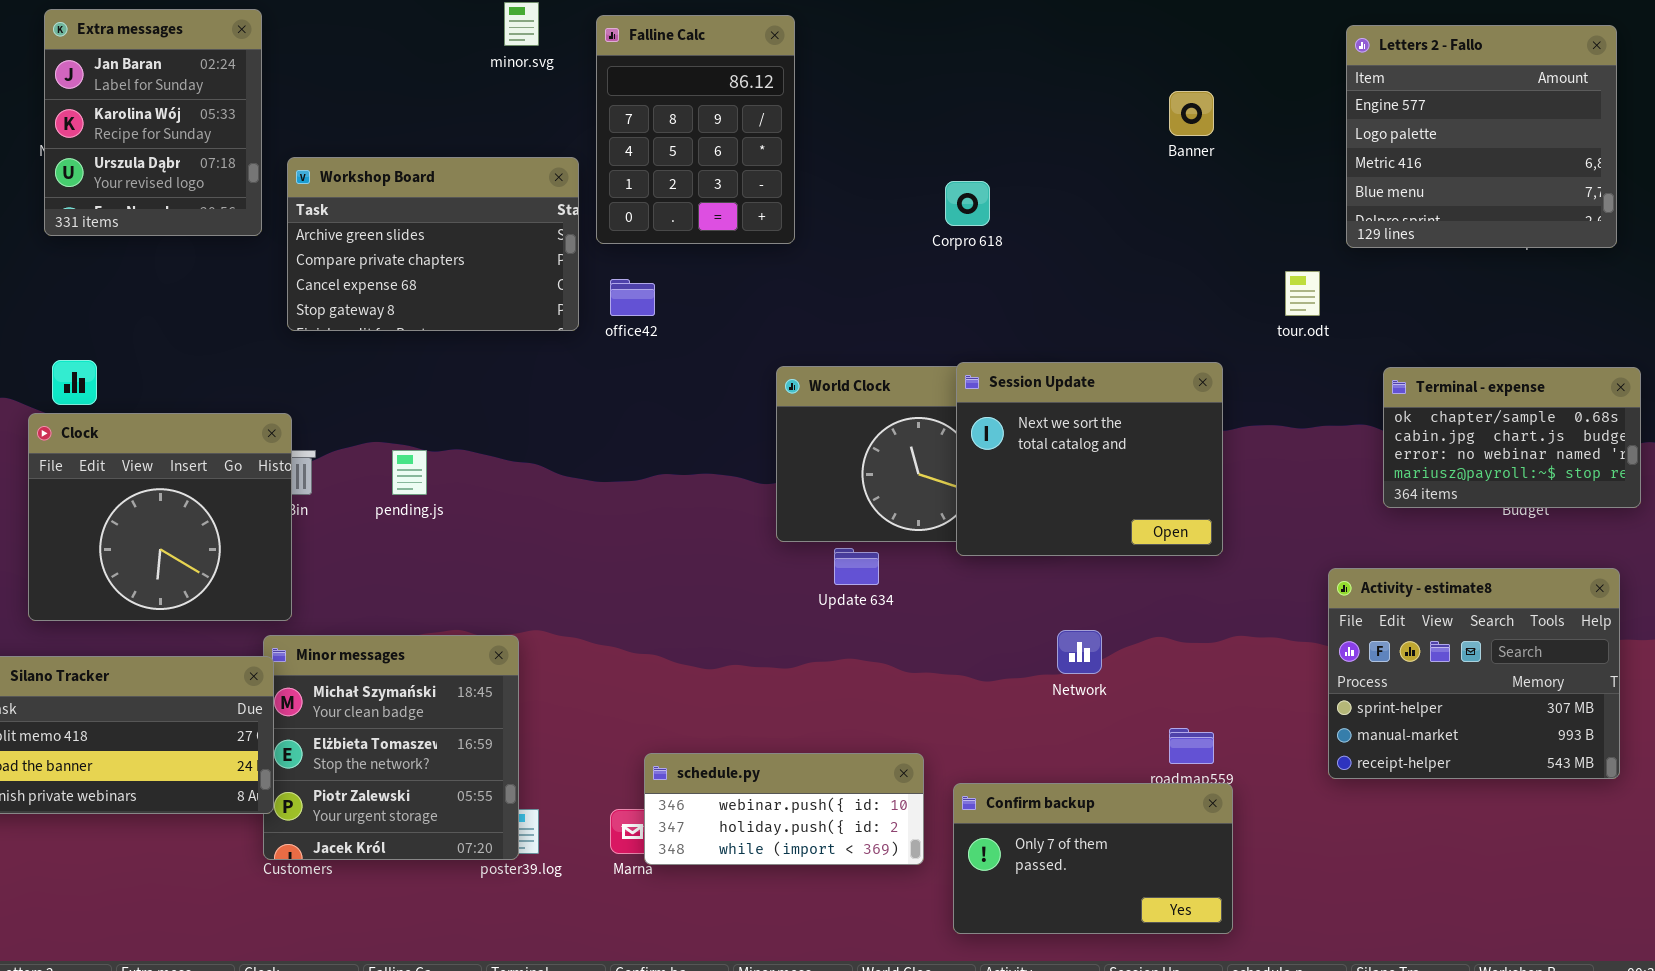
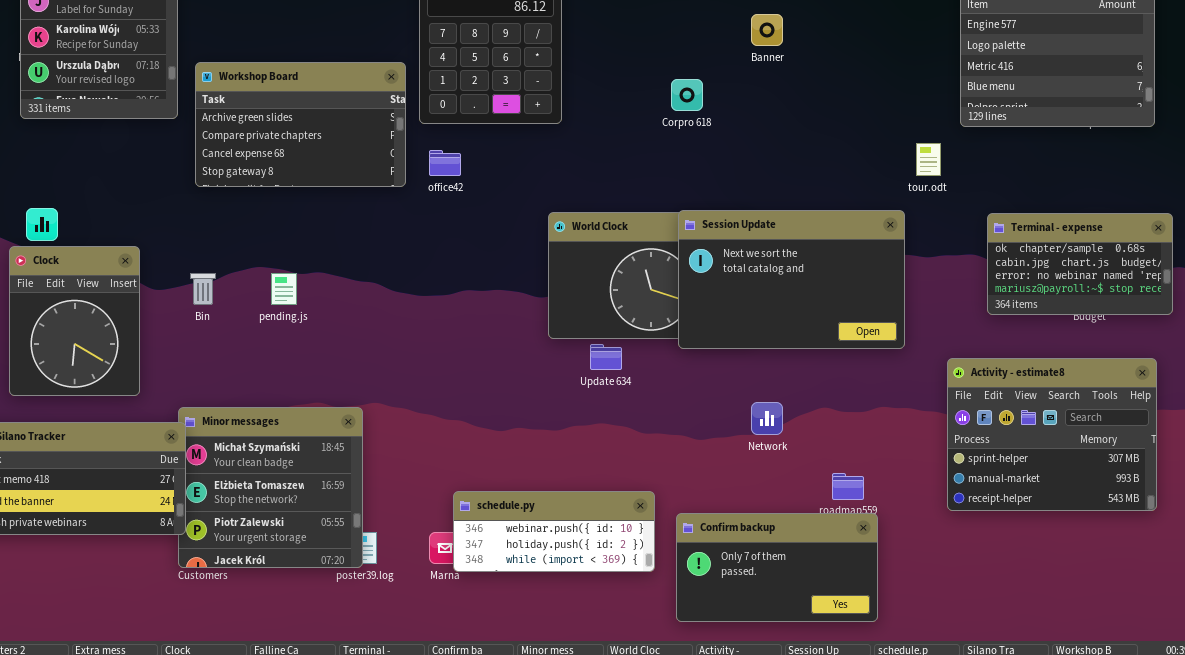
Banner: [1169,91,1214,136] -> [751,14,783,46], moved
Session Update: [956,362,1223,556] -> [678,210,905,349], resized
Clock: [28,413,292,621] -> [9,246,140,396], resized

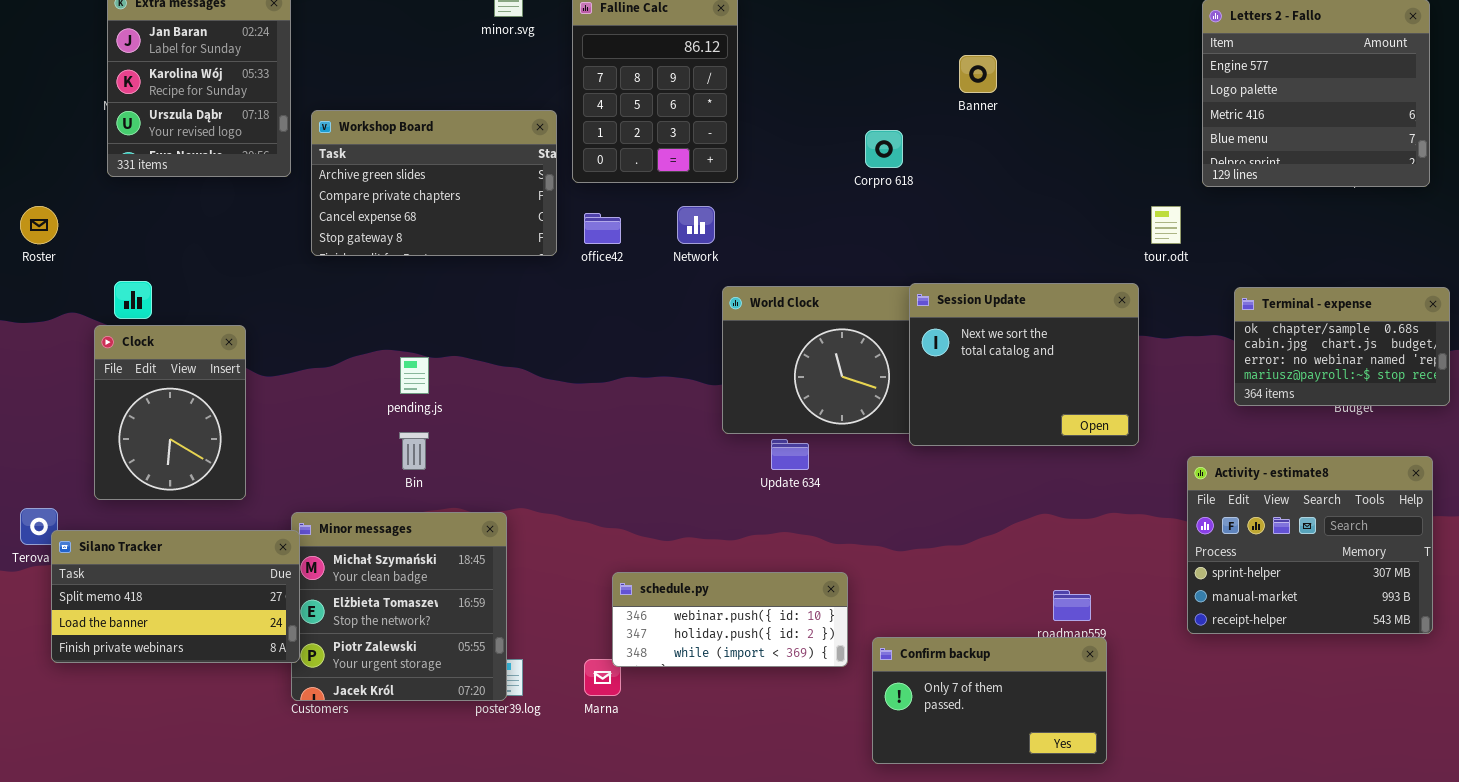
Session Update: [678,210,905,349] -> [909,283,1139,446], resized
Bin: [190,273,216,305] -> [399,432,429,470], moved
Network: [751,402,783,435] -> [677,206,715,244], moved
schedule.py: [453,491,655,572] -> [612,572,848,667], moved

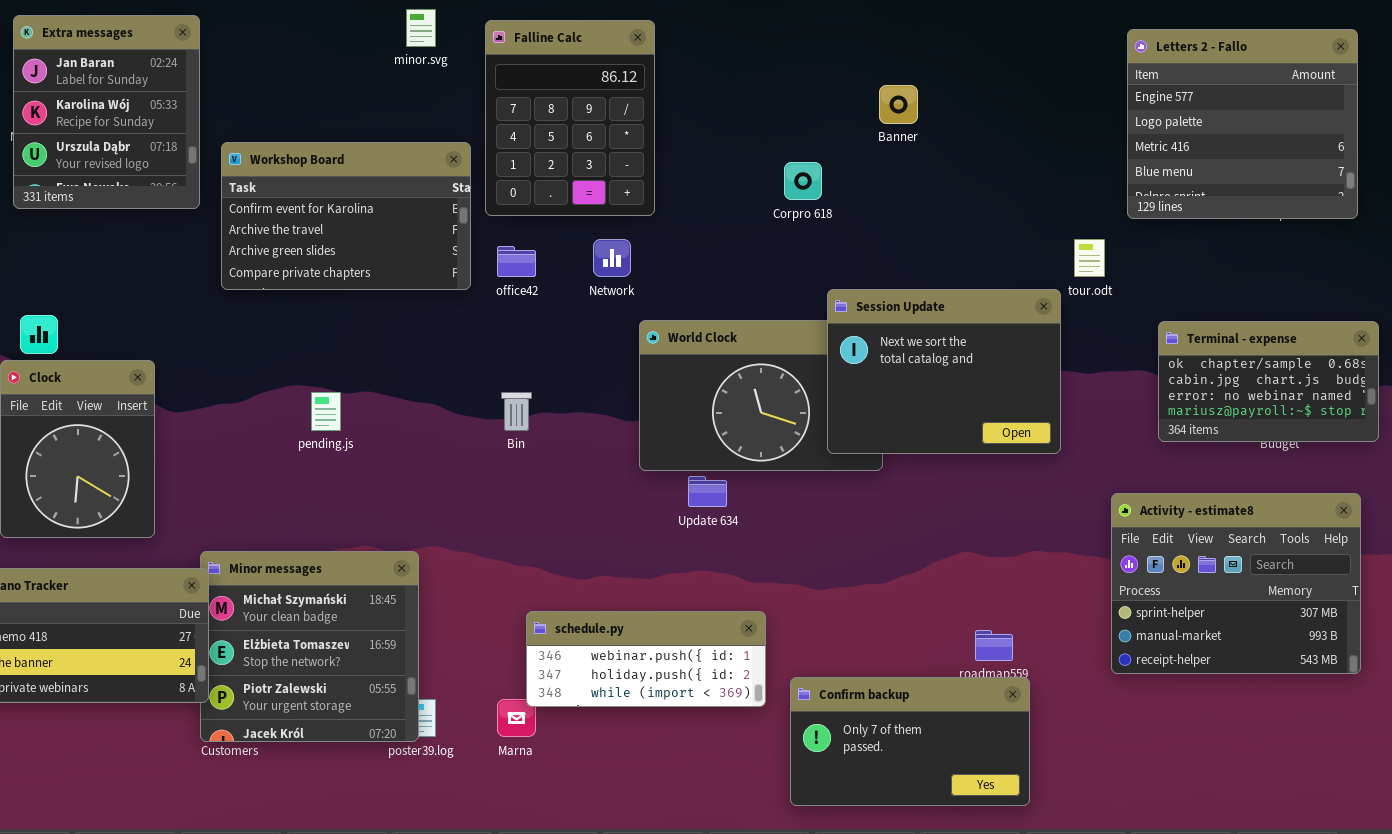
Workshop Board: [311,110,557,256] -> [221,142,471,290], scrolled up 2 rows
Session Update: [909,283,1139,446] -> [827,289,1061,454], moved
Bin: [399,432,429,470] -> [501,392,532,431], moved

